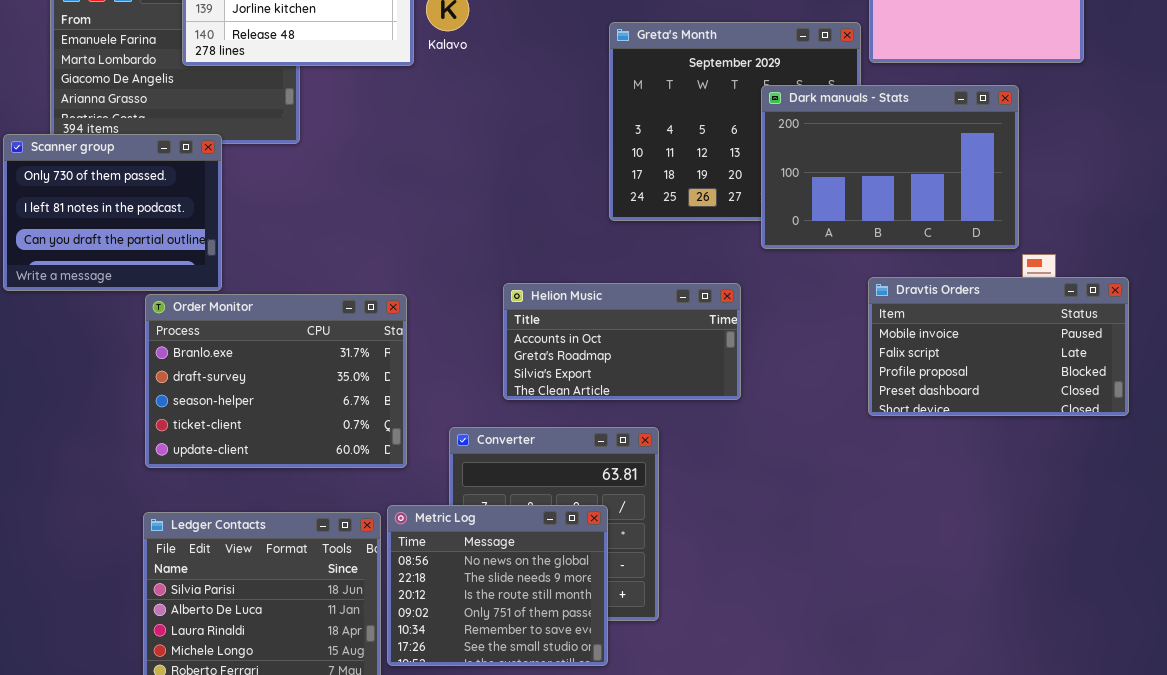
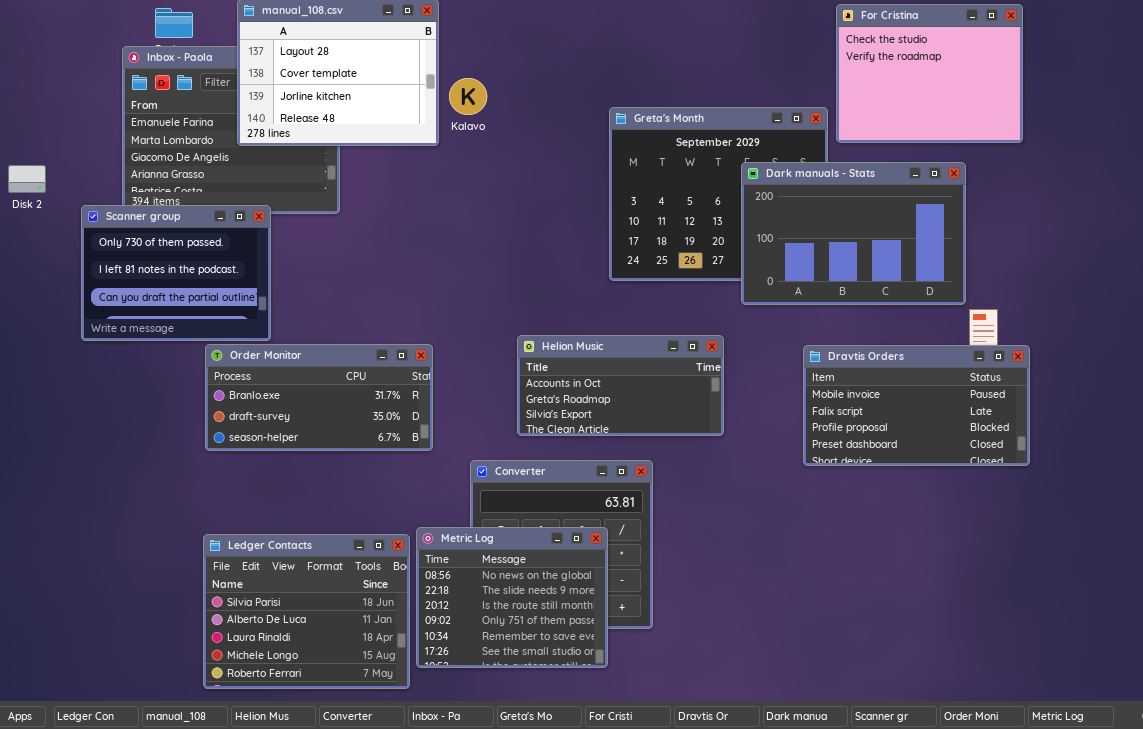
Dravtis Orders: [868,277,1129,416] -> [803,345,1030,466], moved
Order Monitor: [145,294,407,468] -> [205,344,433,451], resized

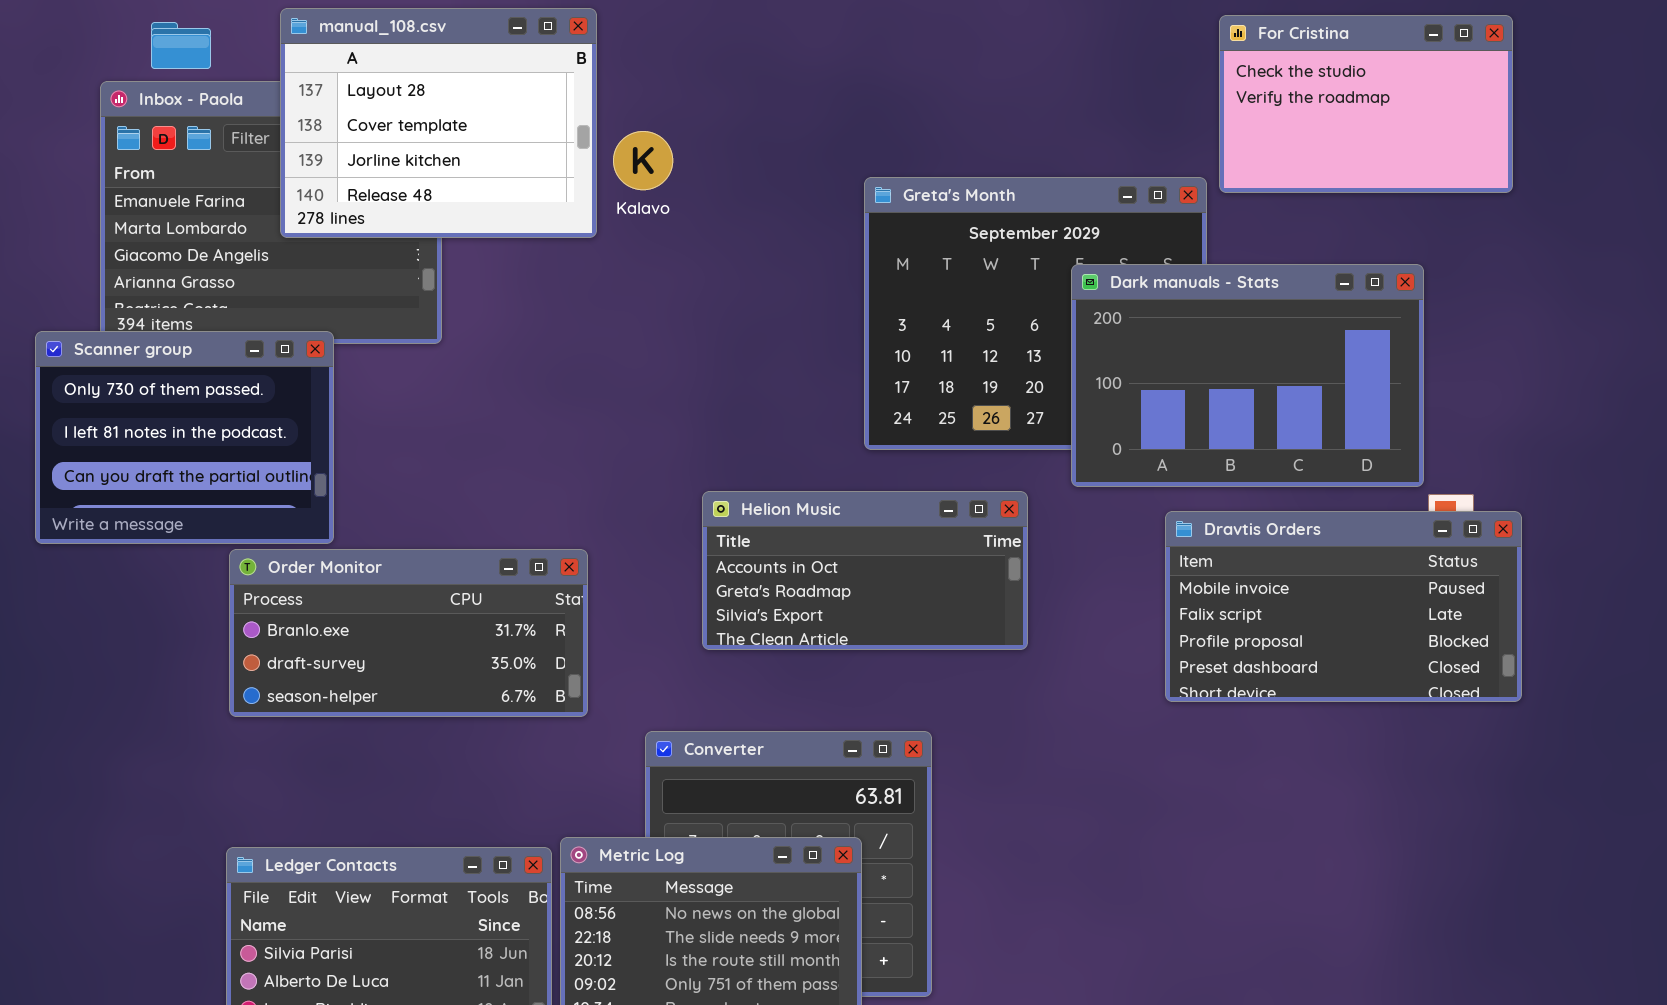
For Cristina: [836,4,1023,143] -> [1219,15,1513,193], resized
Helion Music: [517,335,724,436] -> [702,491,1028,650], moved
Dravtis Orders: [803,345,1030,466] -> [1165,511,1522,702], moved

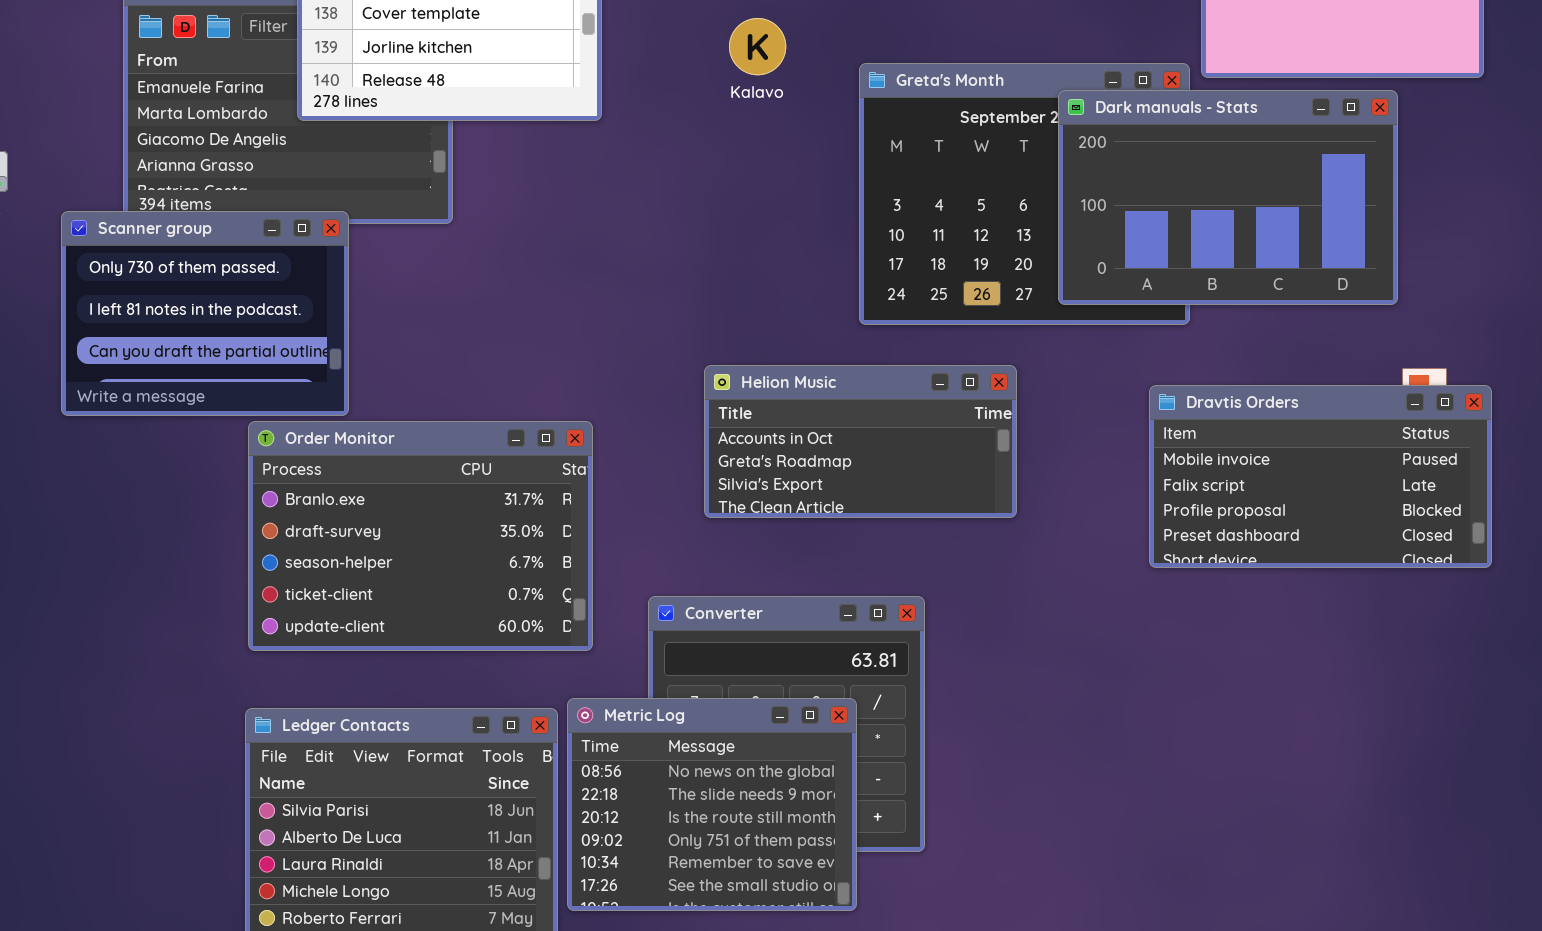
Kalavo: [613,131,673,190] -> [729,18,786,75], moved
Dark manuals - Stats: [1071,264,1424,487] -> [1058,90,1398,305], moved
Order Monitor: [229,549,588,717] -> [248,421,593,651], resized

